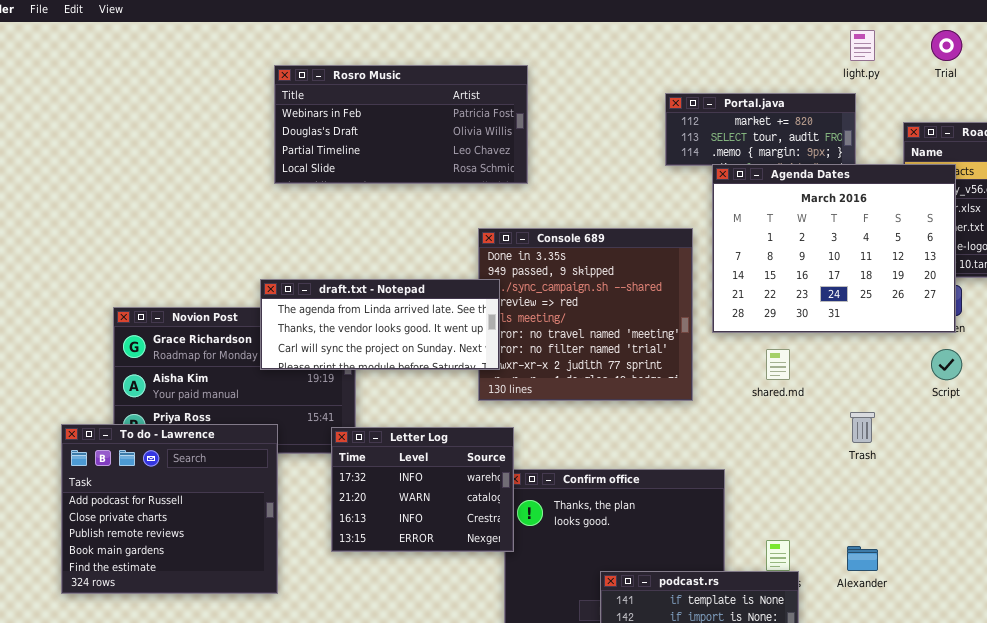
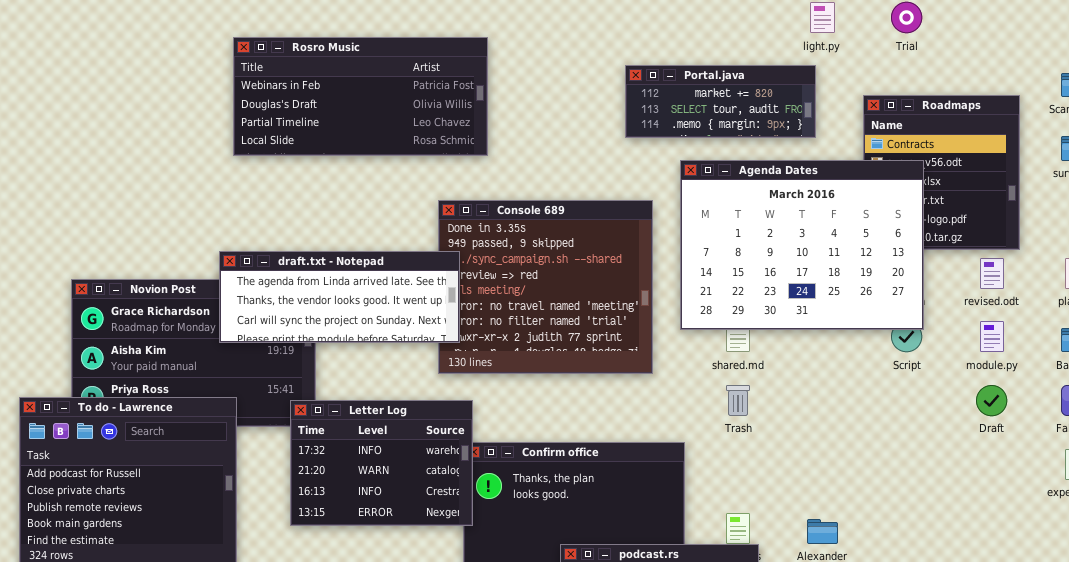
Agenda Dates: [712,164,956,333] -> [680,160,924,330], moved
Trash: [850,412,875,443] -> [726,385,750,416], moved

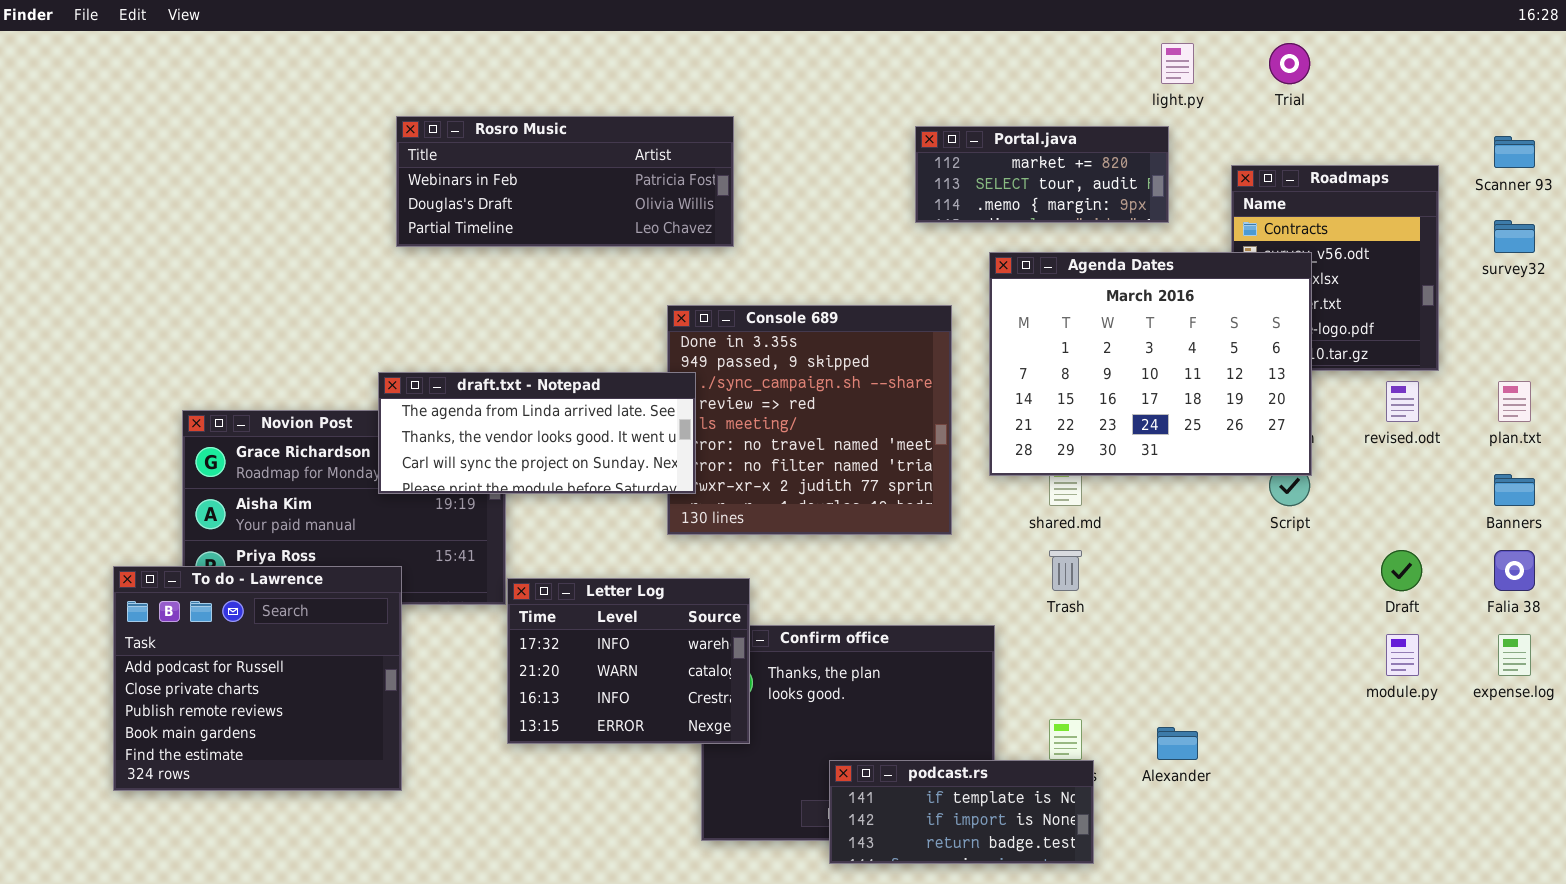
Rosro Music: [233,37,488,156] -> [396,116,734,247], resized
module.py: [980,321,1004,352] -> [1386,634,1419,676], moved
Letter Log: [290,400,473,526] -> [507,578,750,744], moved

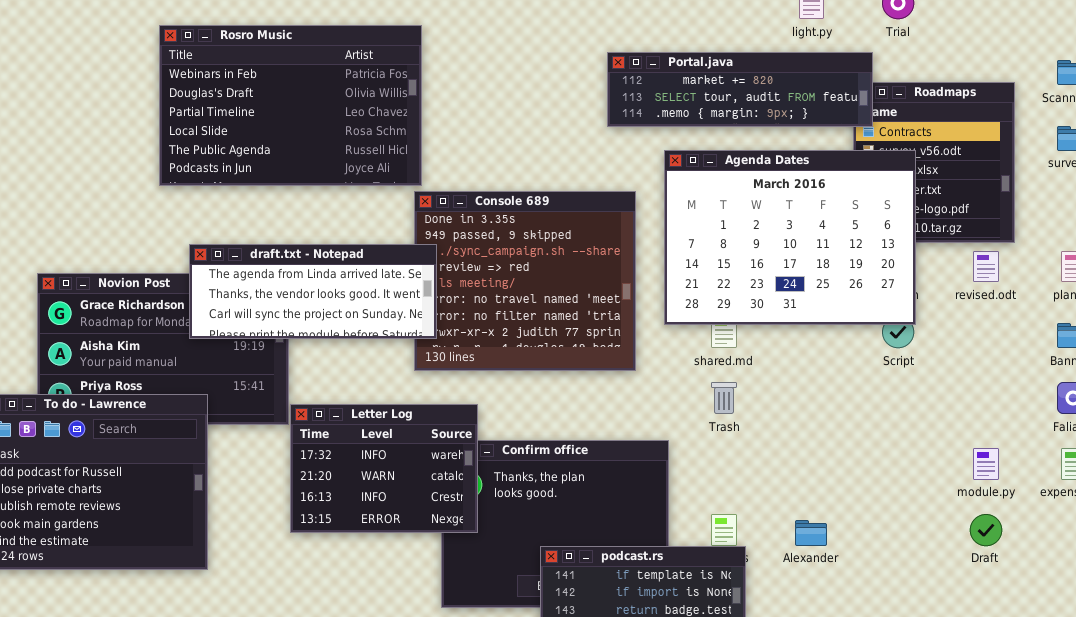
Rosro Music: [396,116,734,247] -> [159,25,422,186], moved, resized
Portal.java: [915,126,1169,223] -> [607,52,873,127], resized
Draft: [1381,550,1422,591] -> [970,514,1002,546], moved

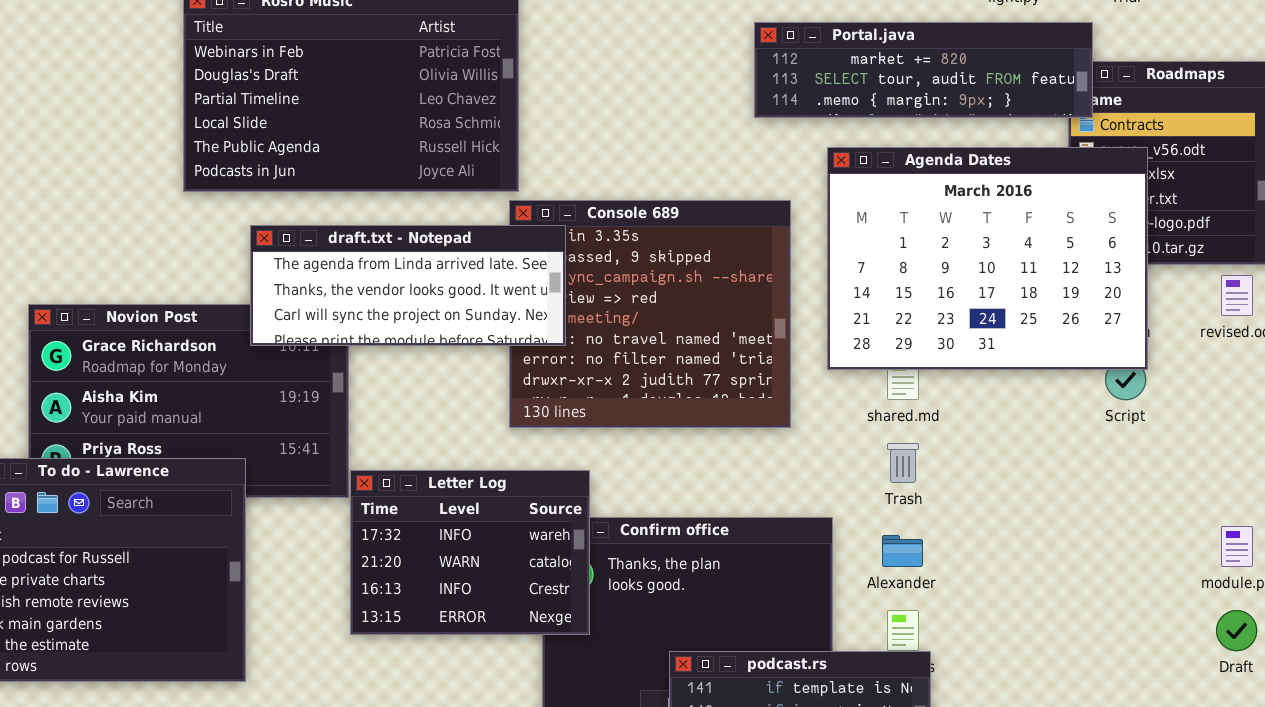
draft.txt - Notepad: [189,244,437,339] -> [250,225,566,346], moved
Alexander: [795,520,827,546] -> [882,535,923,567], moved

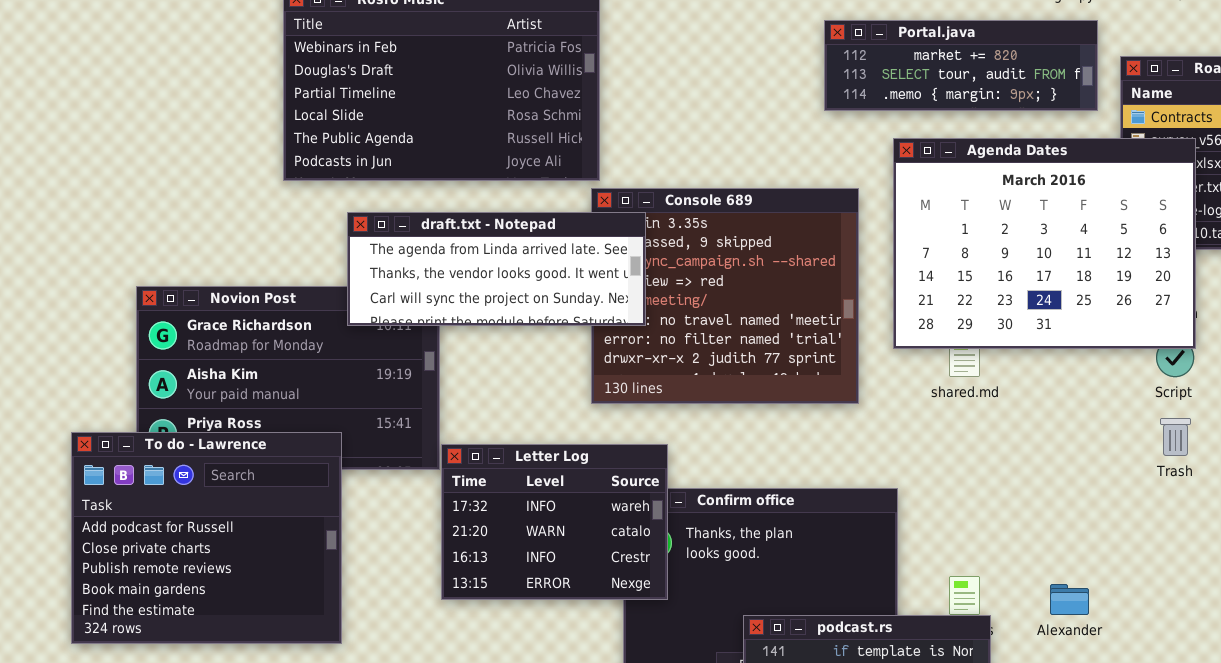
Portal.java: [754,22,1093,118] -> [824,20,1098,111], resized
Trash: [887,443,919,483] -> [1160,418,1191,456], moved
Alexander: [882,535,923,567] -> [1050,584,1089,615], moved

